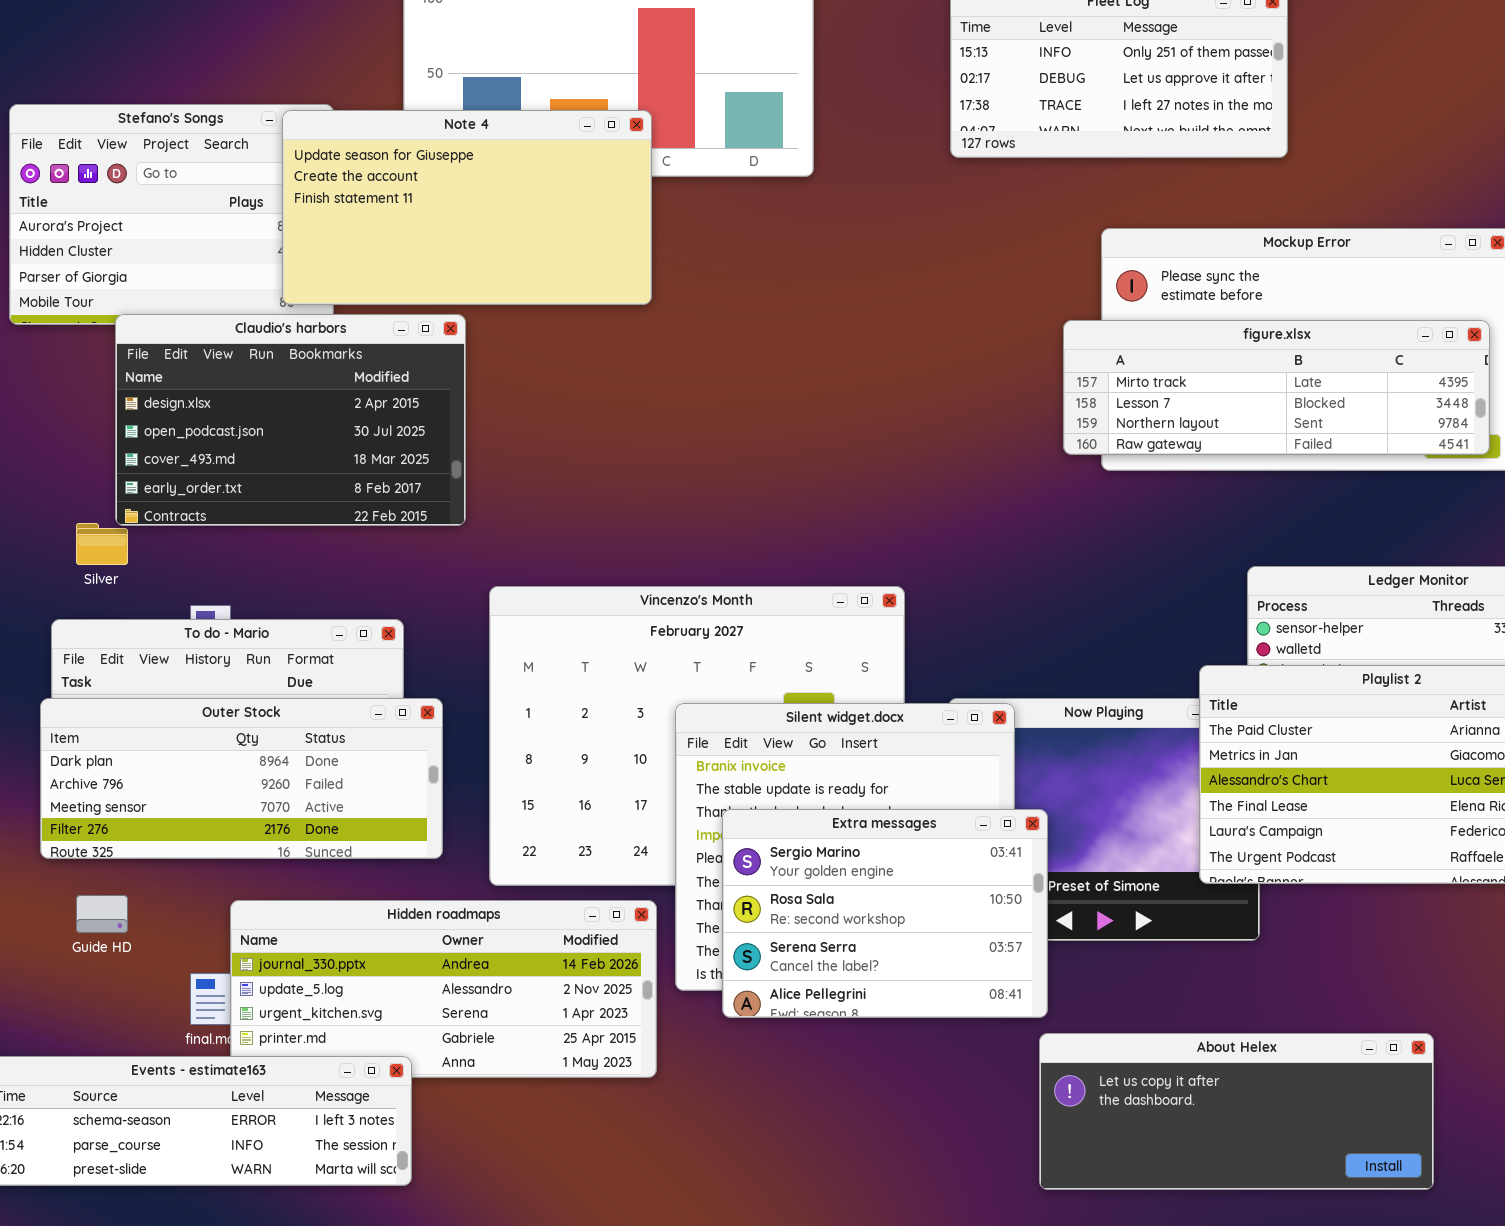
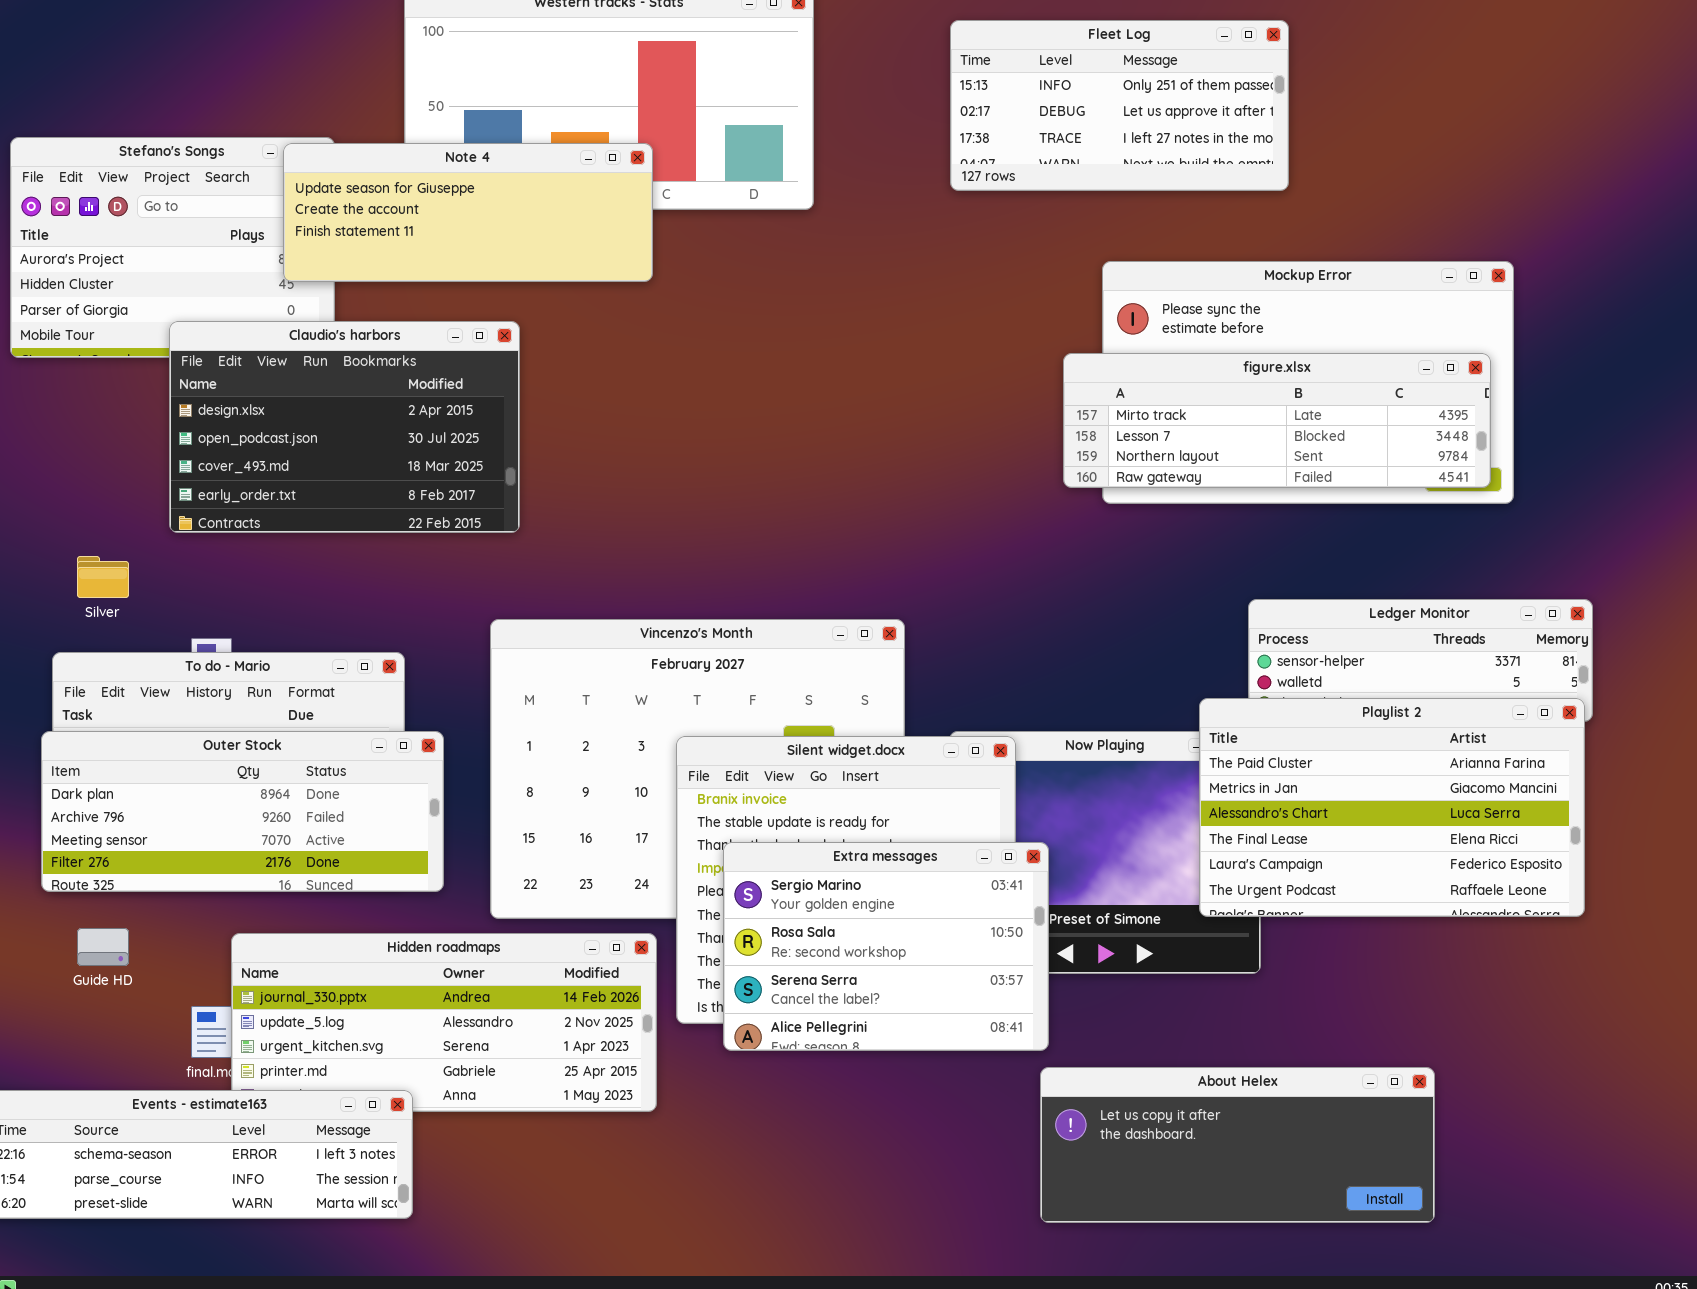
Note 4: [282,110,652,305] -> [283,143,653,282], resized
Claudio's harbors: [115,314,466,526] -> [169,321,520,533], moved

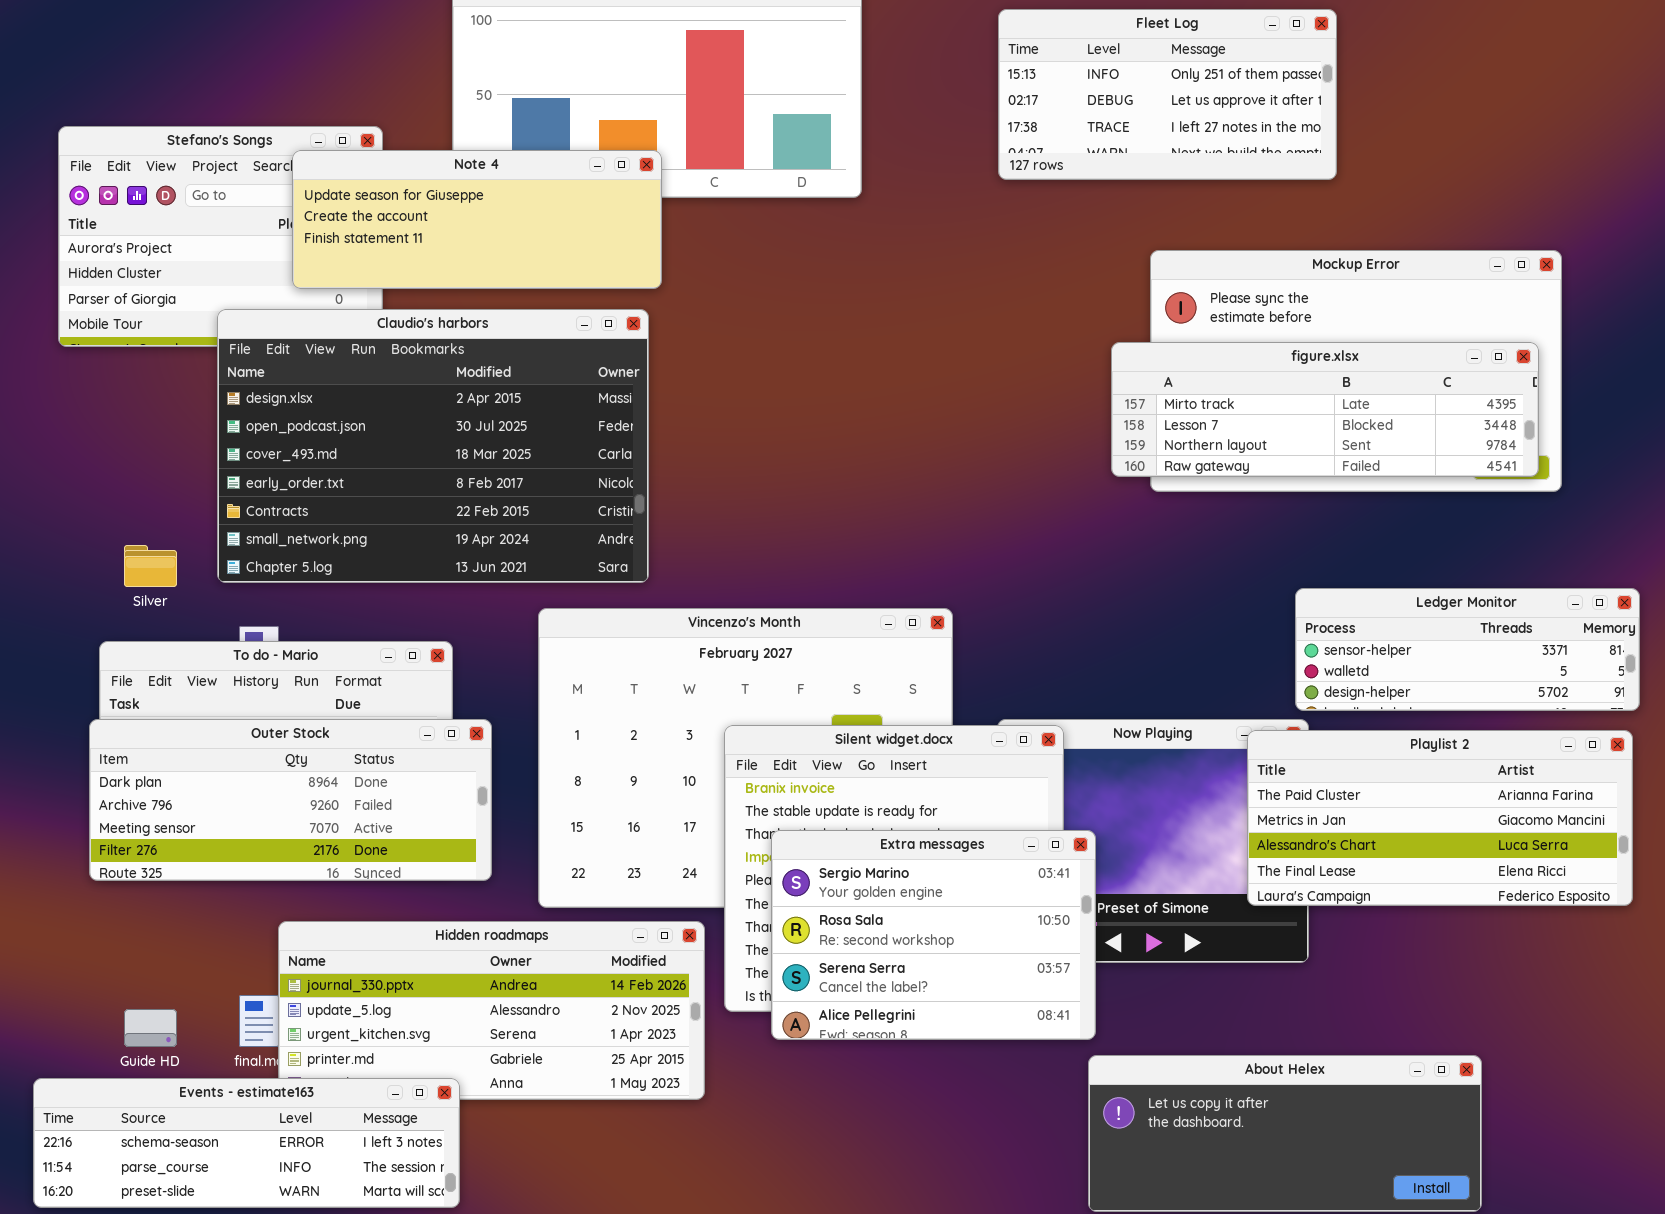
Note 4: [283,143,653,282] -> [292,150,662,289], moved
Claudio's harbors: [169,321,520,533] -> [217,309,649,583], resized
Playlist 2: [1199,698,1585,917] -> [1247,730,1633,906], resized
Guide HD: [77,928,129,966] -> [124,1009,177,1047], moved

